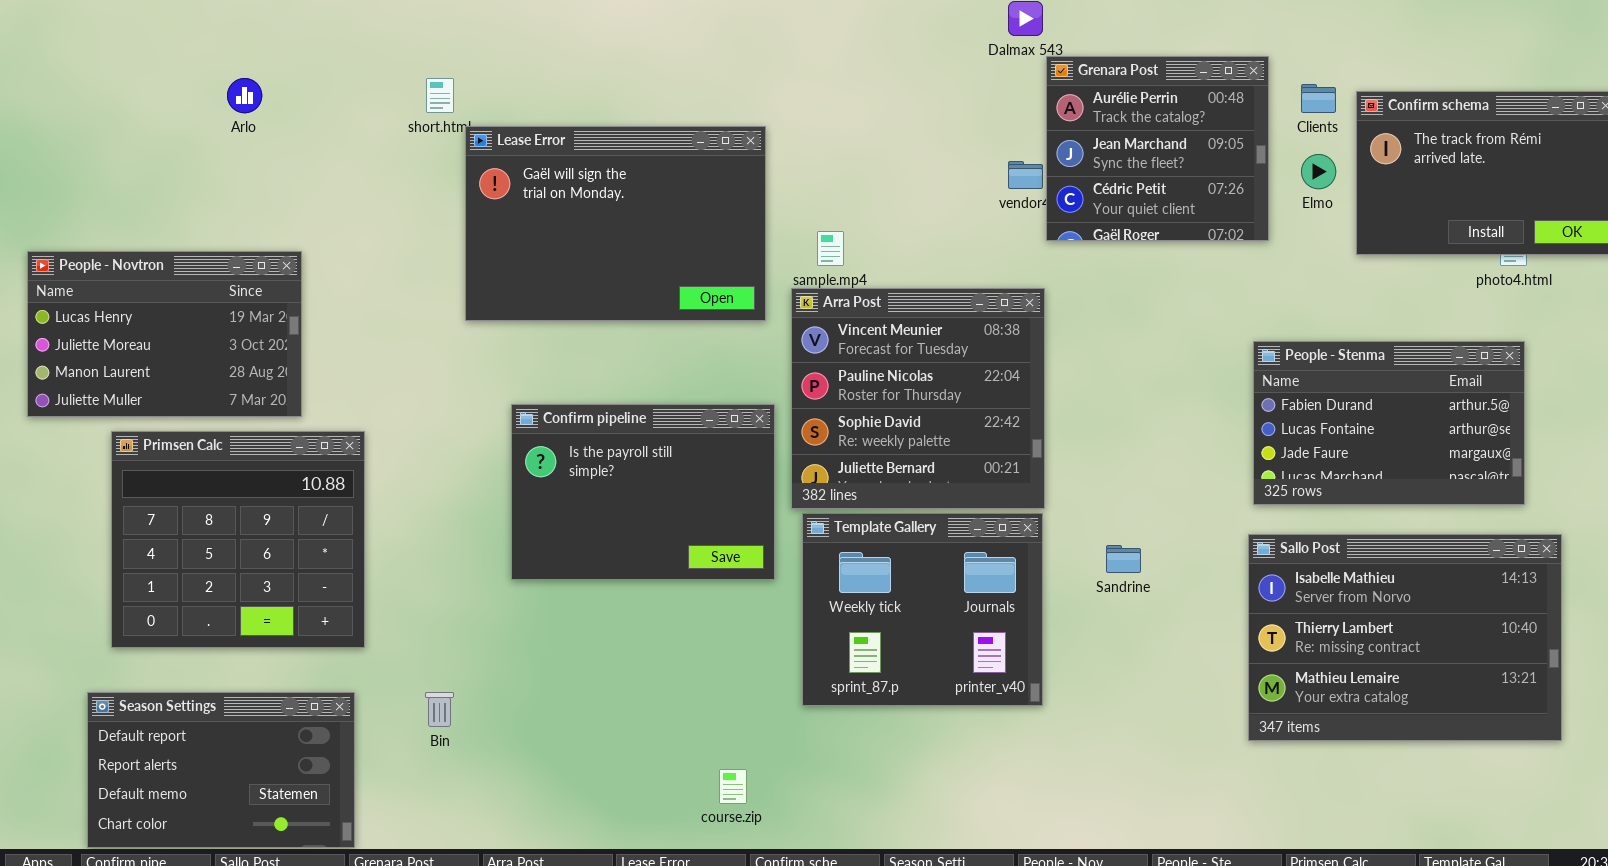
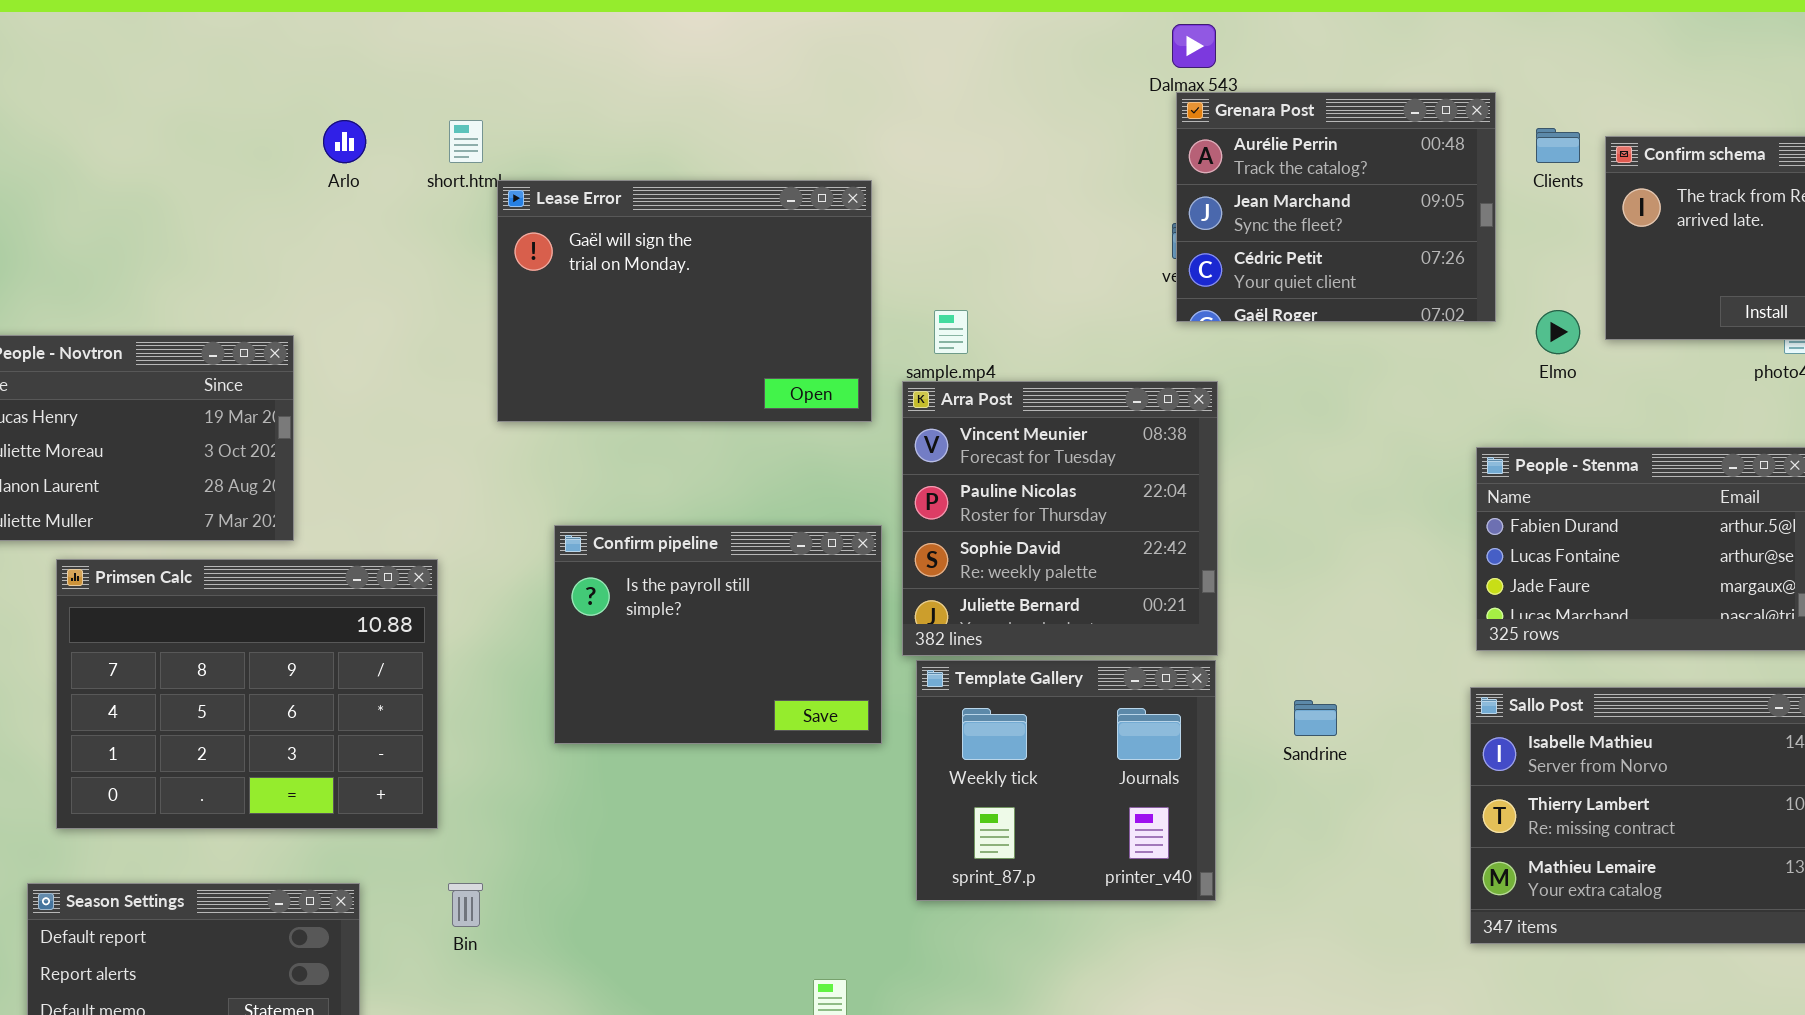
Grenara Post: [1046,56,1269,241] -> [1176,92,1496,322], resized
Arlo: [227,78,262,113] -> [323,120,366,163], moved
Elmo: [1301,154,1336,189] -> [1536,310,1580,354], moved
Primsen Calc: [111,431,365,648] -> [56,559,438,829], resized

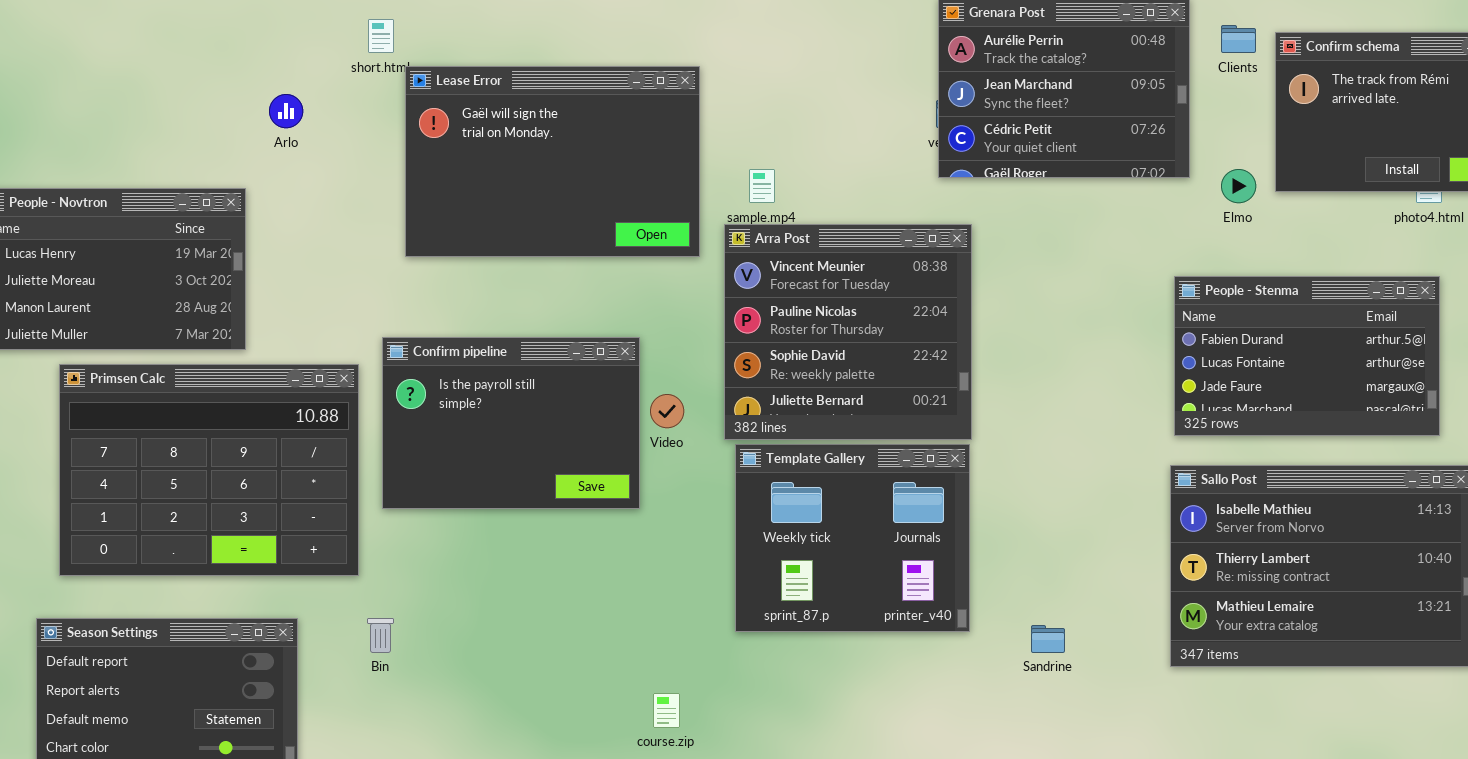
Arlo: [323,120,366,163] -> [269,94,303,128], moved
Confirm pipeline: [554,525,882,744] -> [382,337,640,509], moved
Sandrine: [1294,700,1337,736] -> [1031,625,1065,653], moved

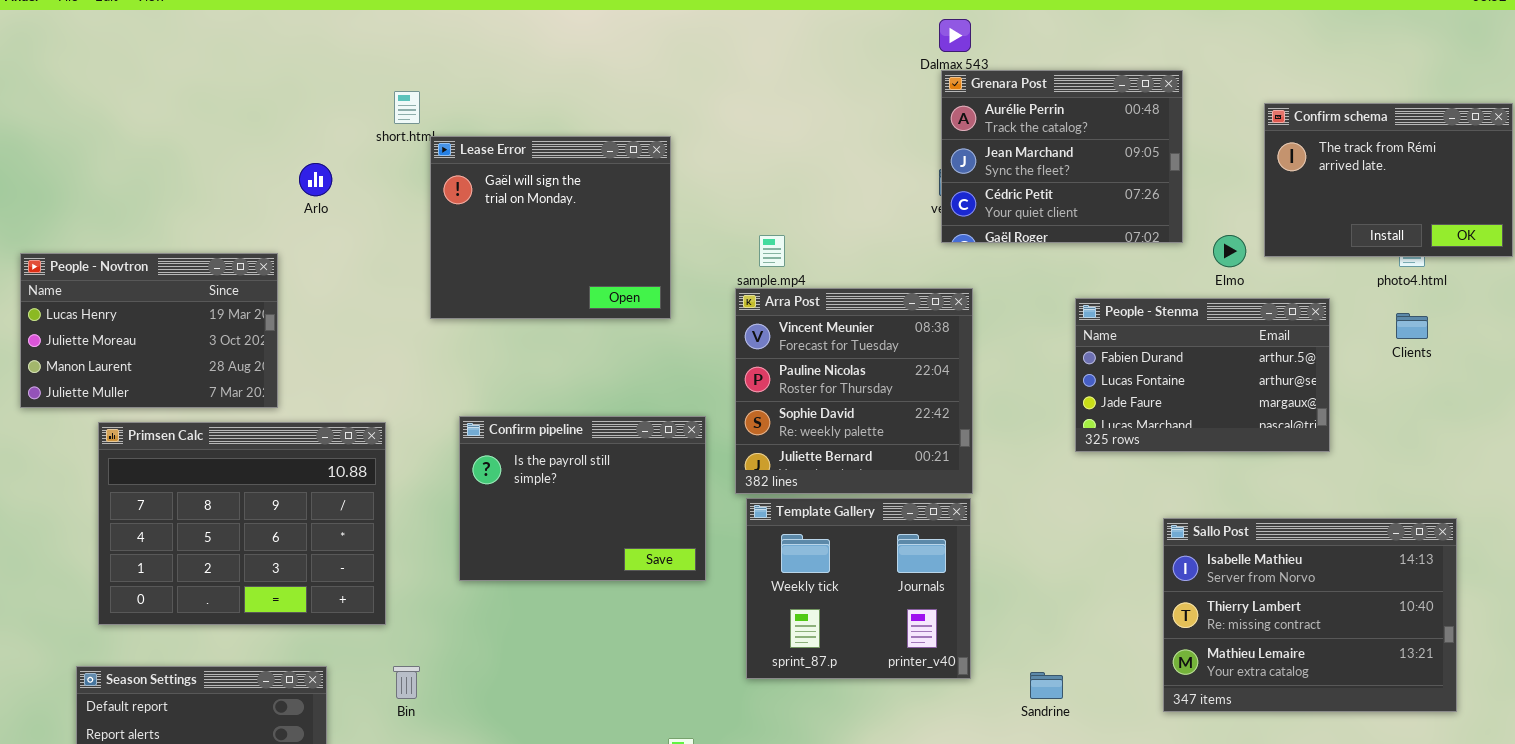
Clients: [1221,25,1256,53] -> [1396,313,1428,339], moved
Lease Error: [405,66,700,257] -> [430,136,671,319], resized
People - Stenma: [1174,276,1440,436] -> [1075,298,1330,452], moved
Confirm pipeline: [382,337,640,509] -> [459,416,706,581], moved

